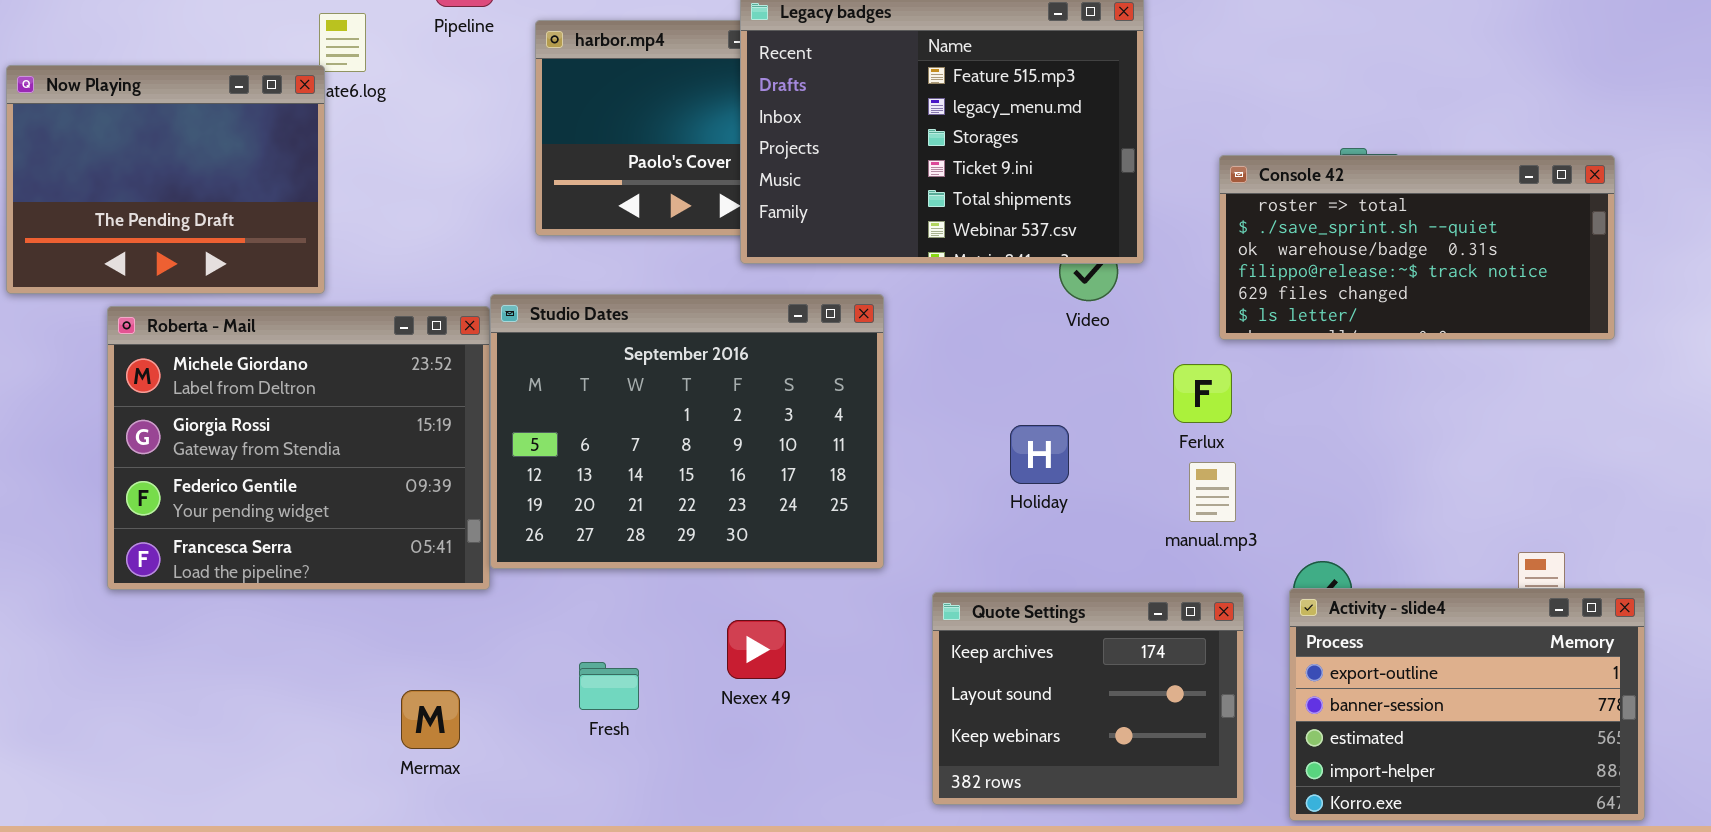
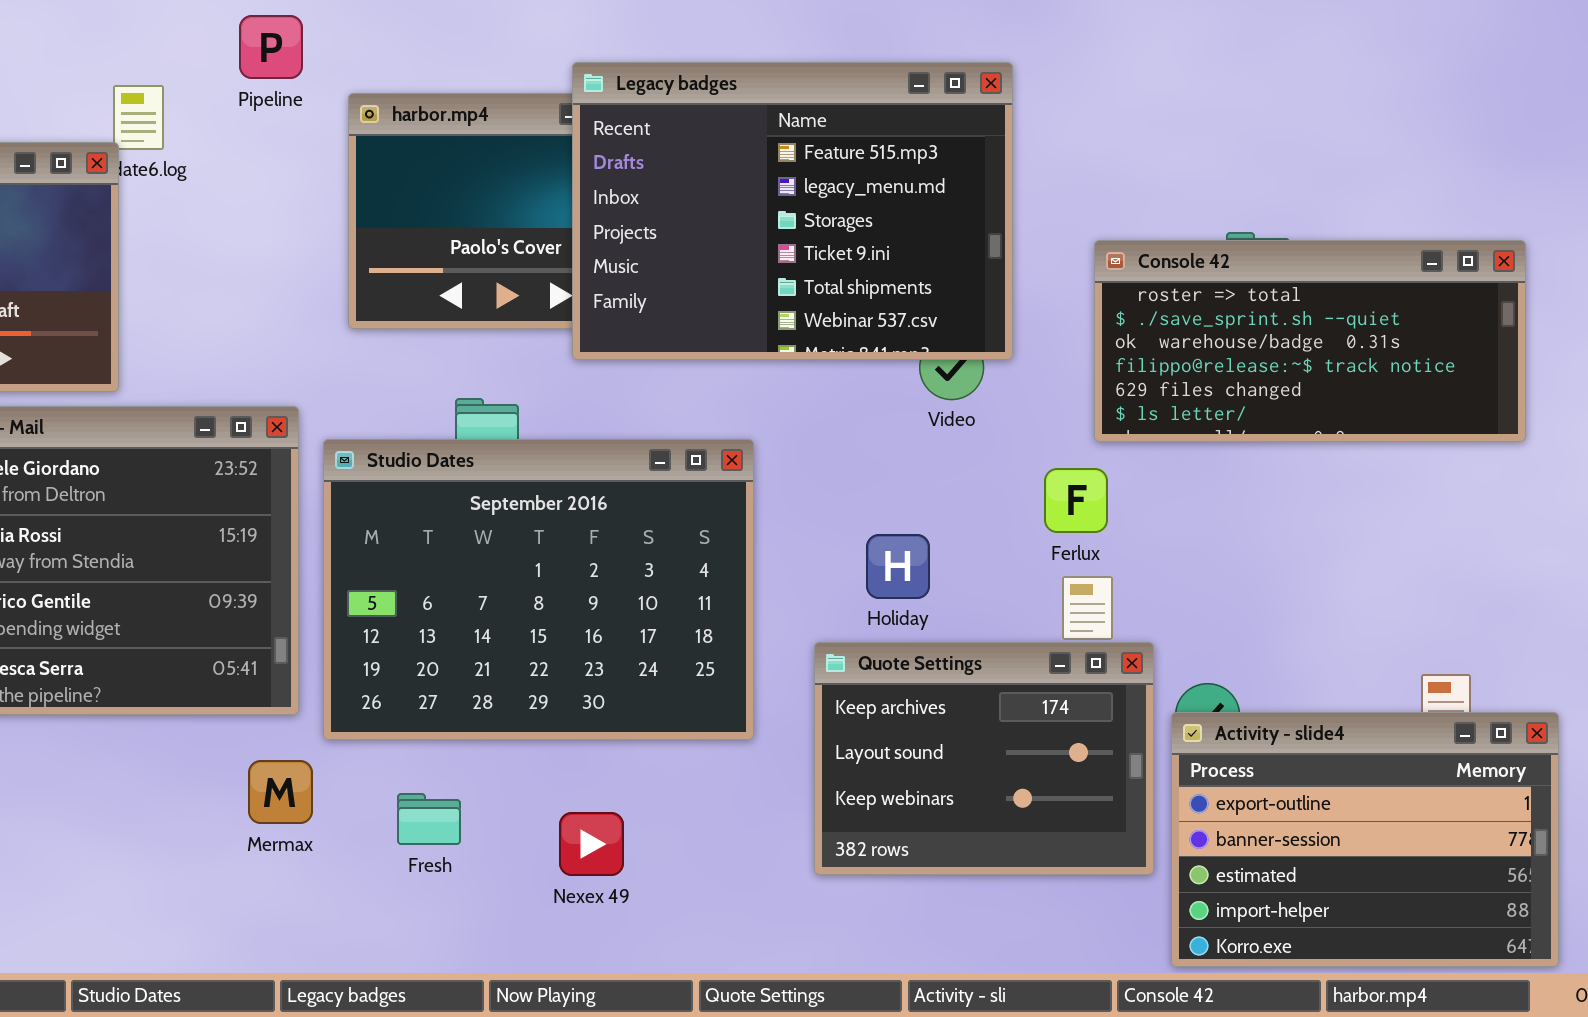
Studio Dates: [490,294,884,569] -> [323,439,754,740], moved
Quote Settings: [932,592,1244,805] -> [814,642,1154,875], moved
Nexex 49: [727,620,786,679] -> [559,812,624,876], moved
Mermax: [401,690,460,749] -> [248,760,313,824], moved

